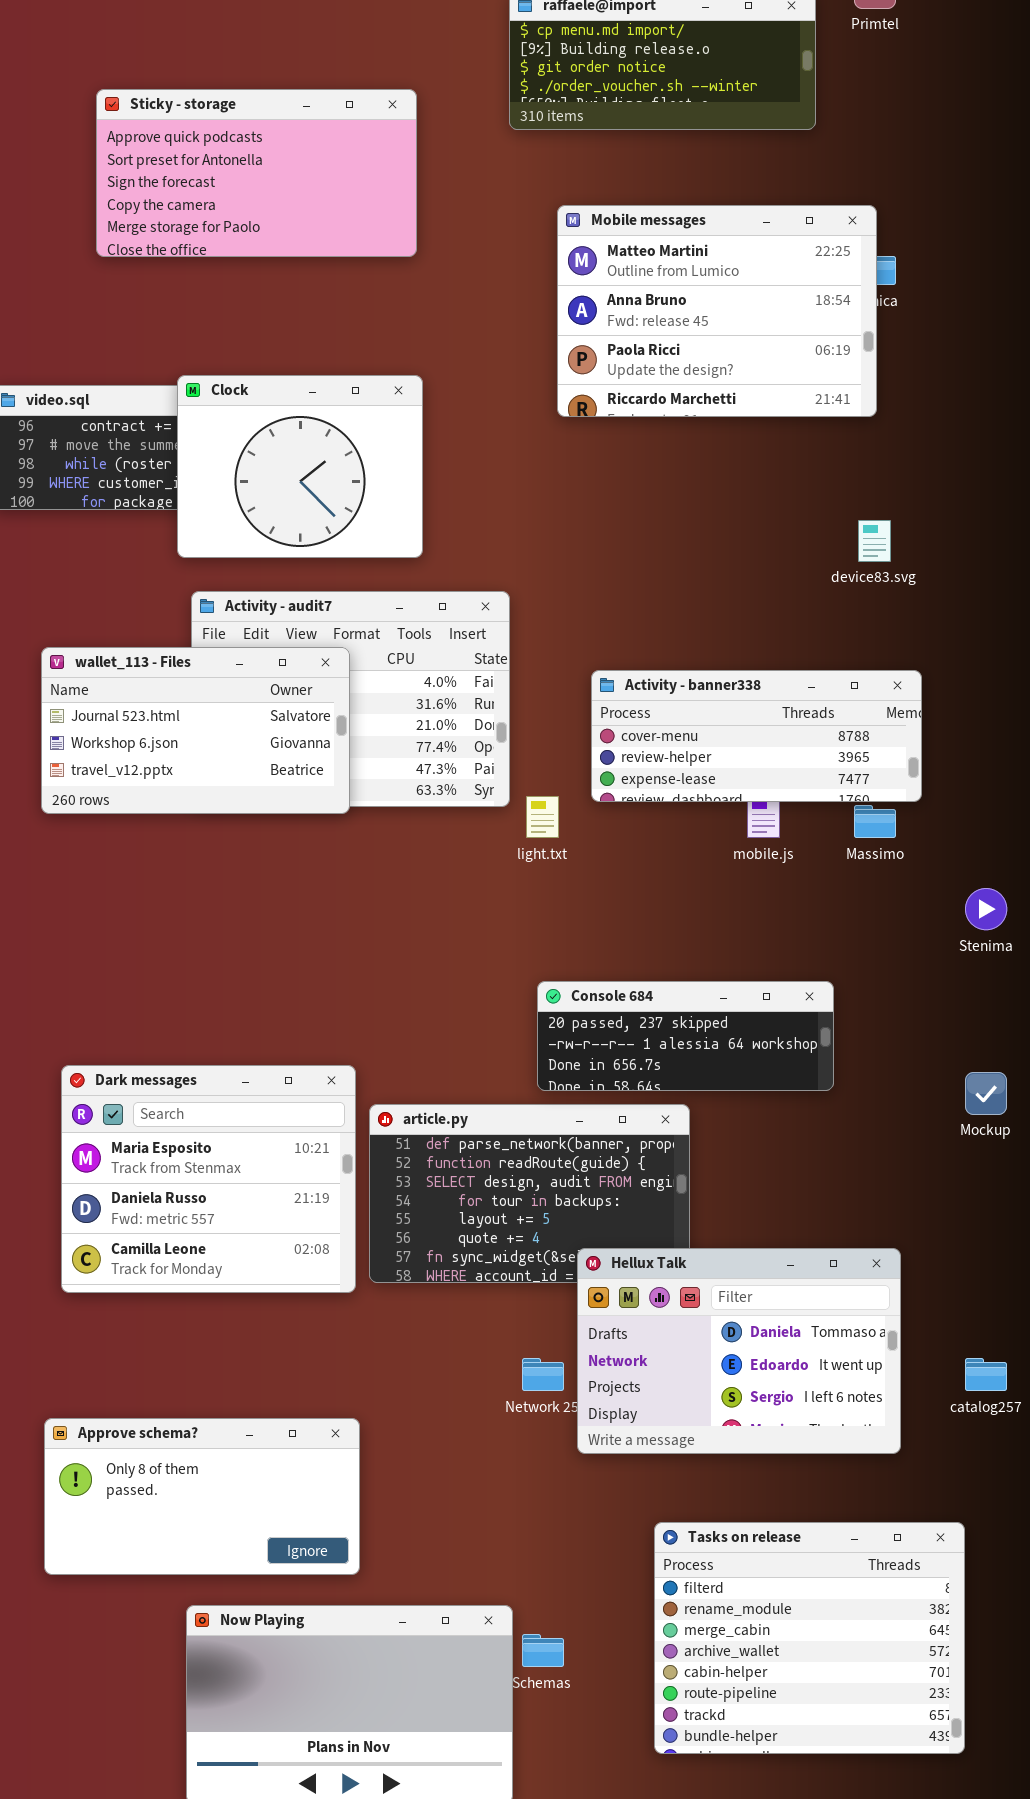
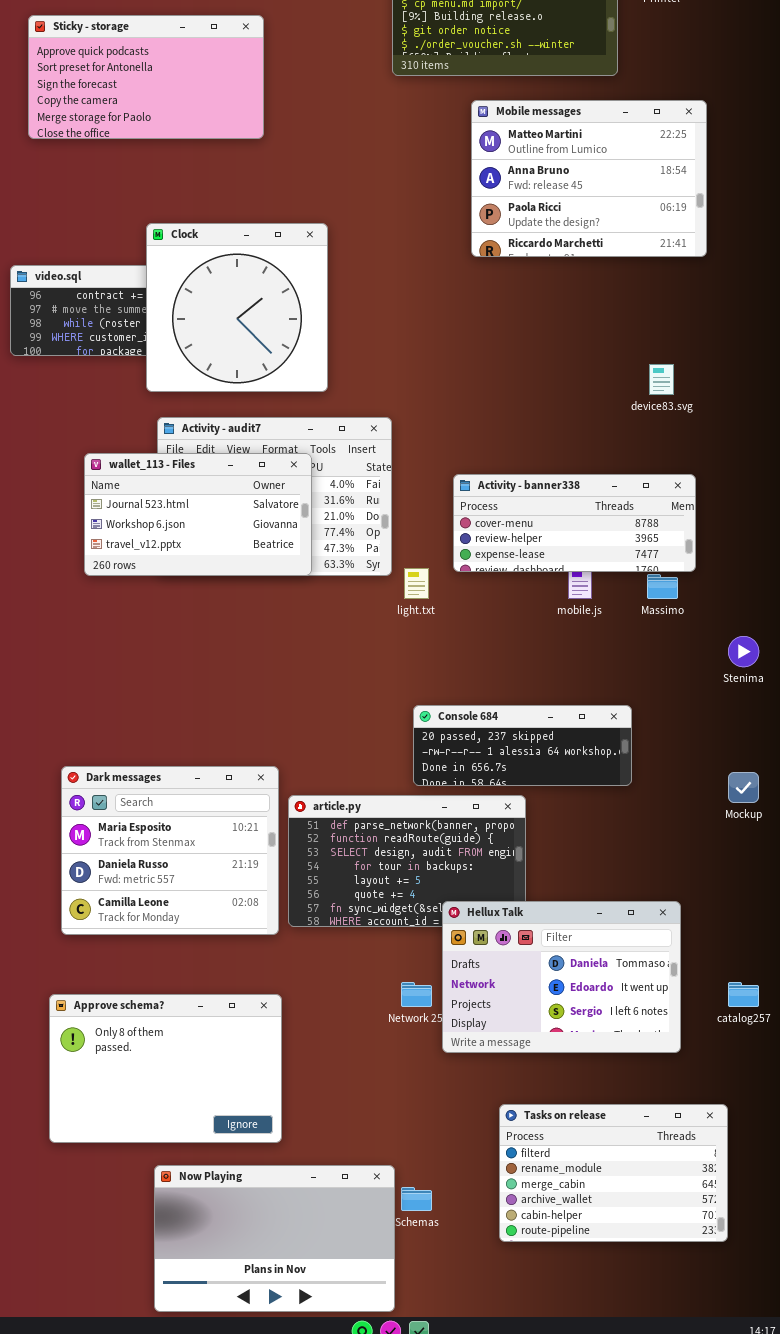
Sticky - storage: [96,89,417,257] -> [28,15,264,139], moved
Mobile messages: [557,205,877,417] -> [471,100,707,257], moved
Clock: [177,375,423,558] -> [146,223,328,392], resized
wallet_113 - Files: [41,647,350,814] -> [84,453,312,576], moved
Approve schema?: [44,1418,360,1575] -> [49,994,282,1143], resized
Tasks on release: [654,1522,965,1754] -> [499,1104,728,1242], resized

